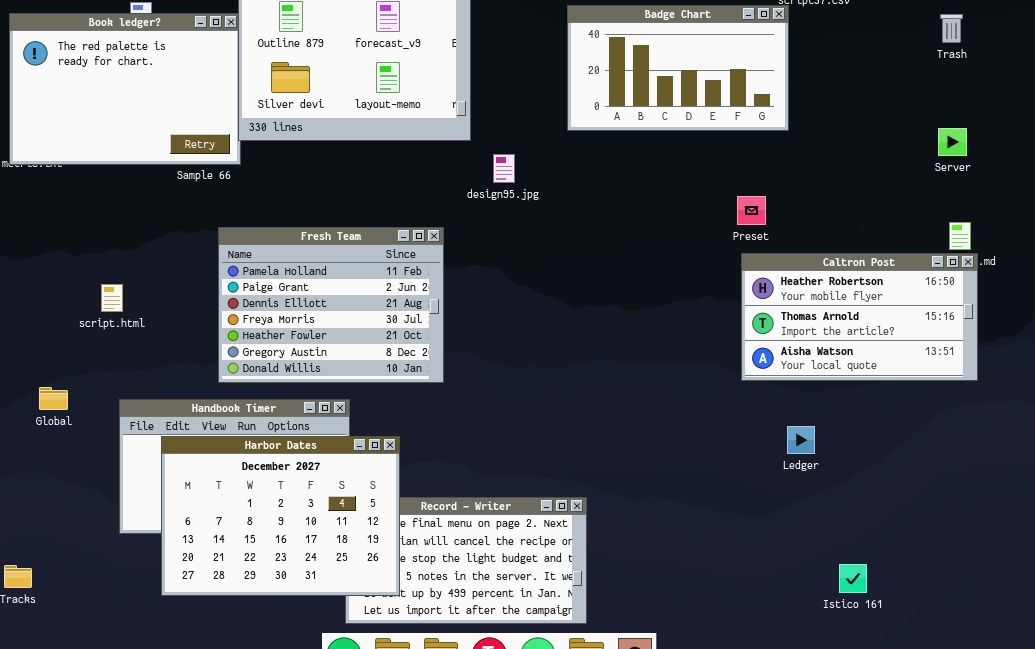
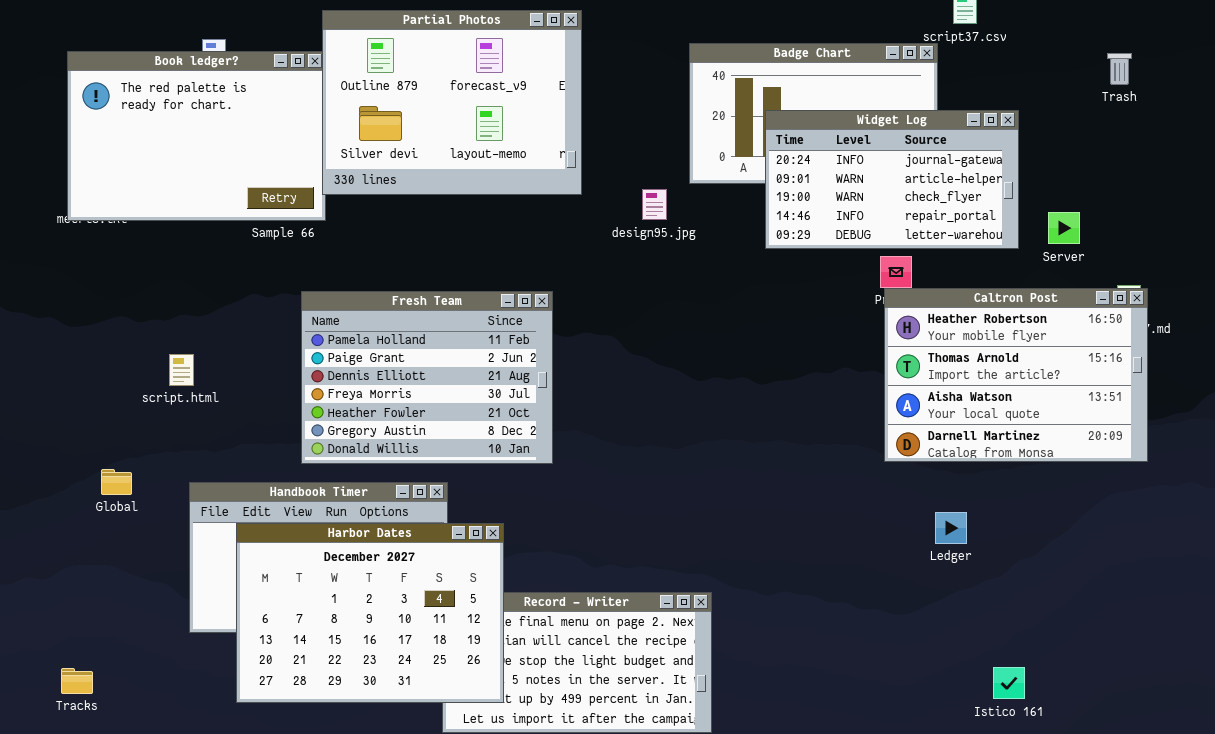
Widget Log: none -> [765,110,1019,249], opened
Server: [938,128,967,156] -> [1048,212,1080,244], moved
design95.jpg: [493,154,515,183] -> [642,189,667,220], moved
Caltron Post: [741,253,978,381] -> [884,288,1148,462], resized

